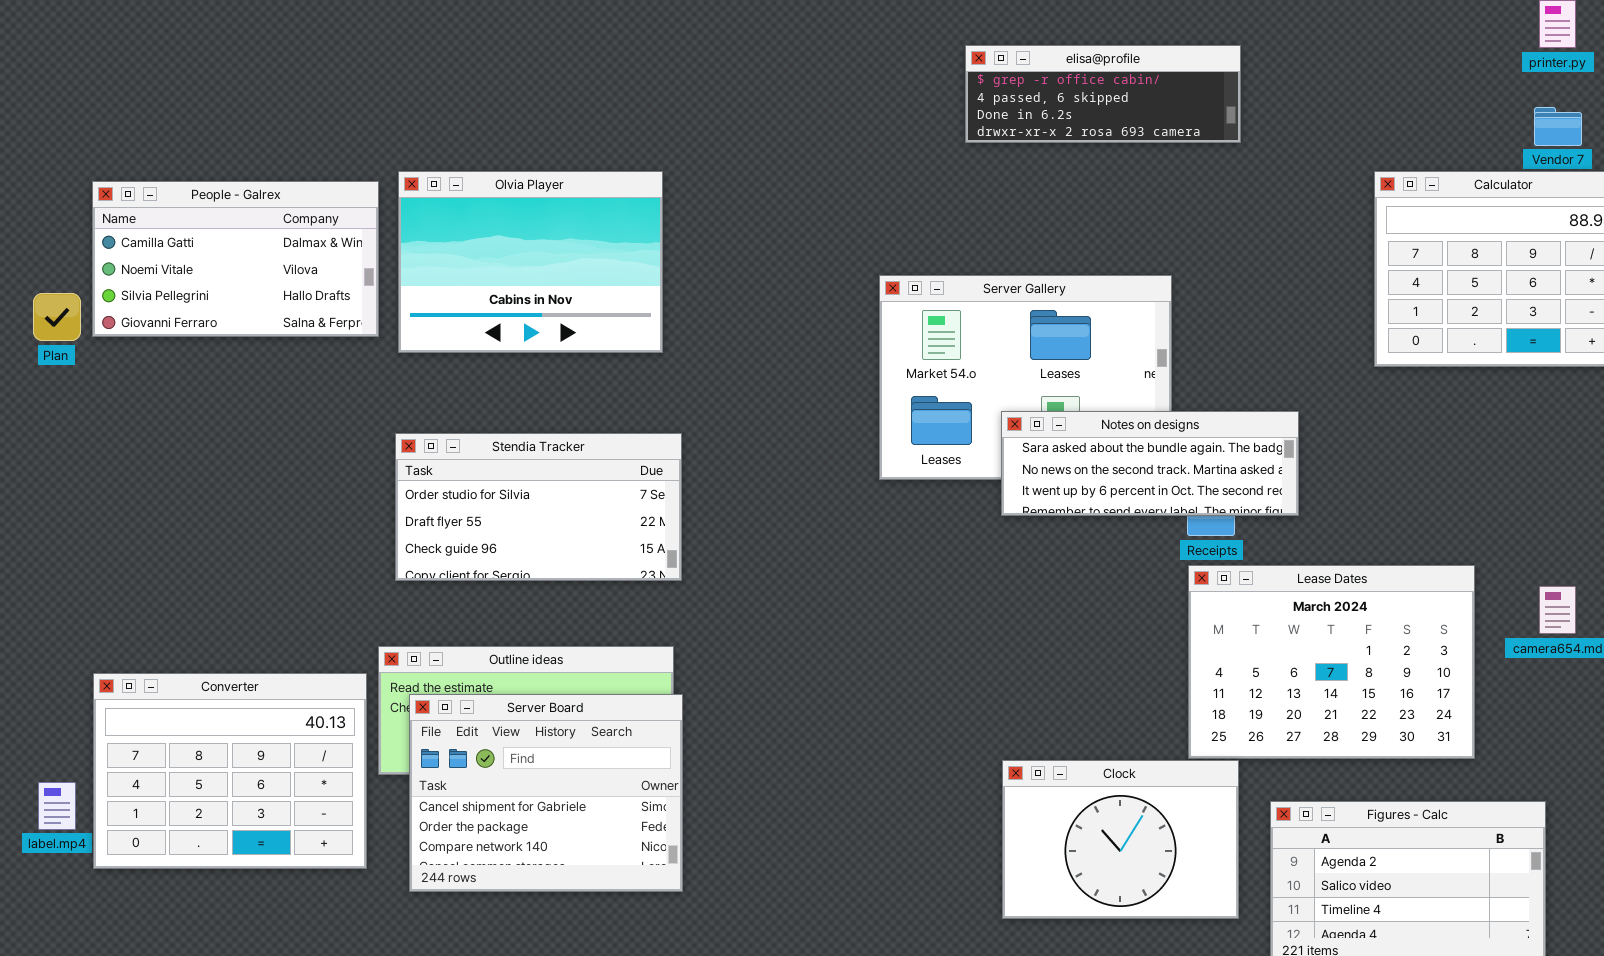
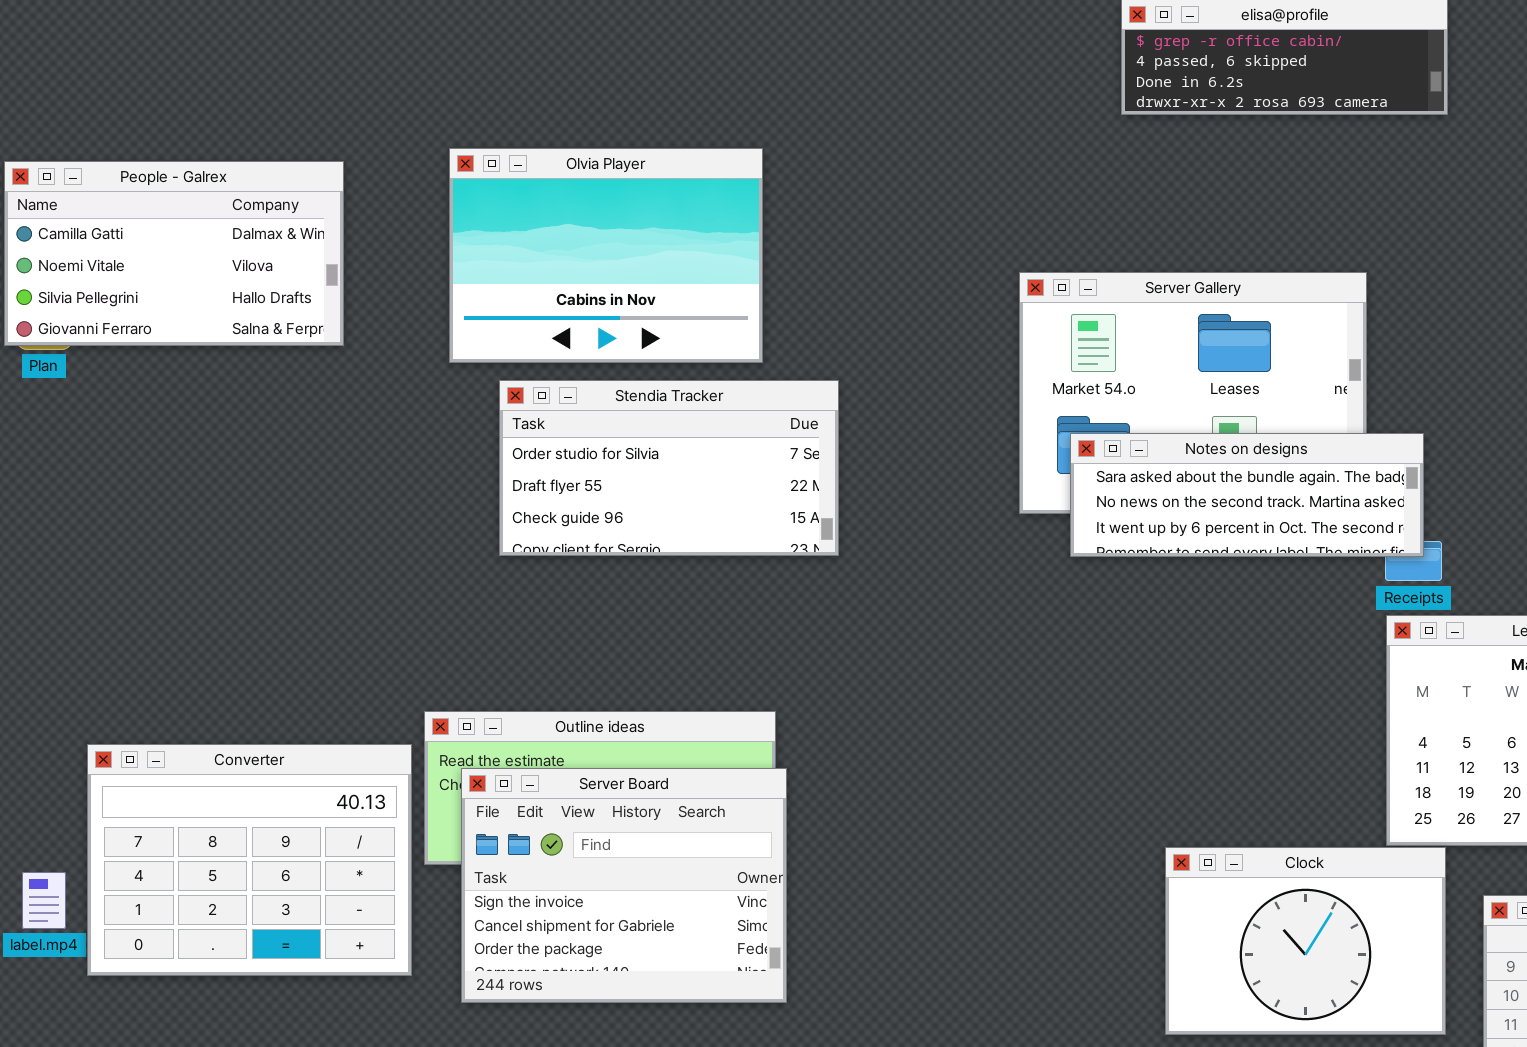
People - Galrex: [92,181,379,337] -> [4,161,344,346], moved
Notes on designs: [1001,411,1299,516] -> [1070,433,1424,557], moved
Stendia Tracker: [395,433,682,581] -> [499,380,839,556], moved
Server Board: [409,694,683,892] -> [461,768,787,1003], scrolled up 1 row

